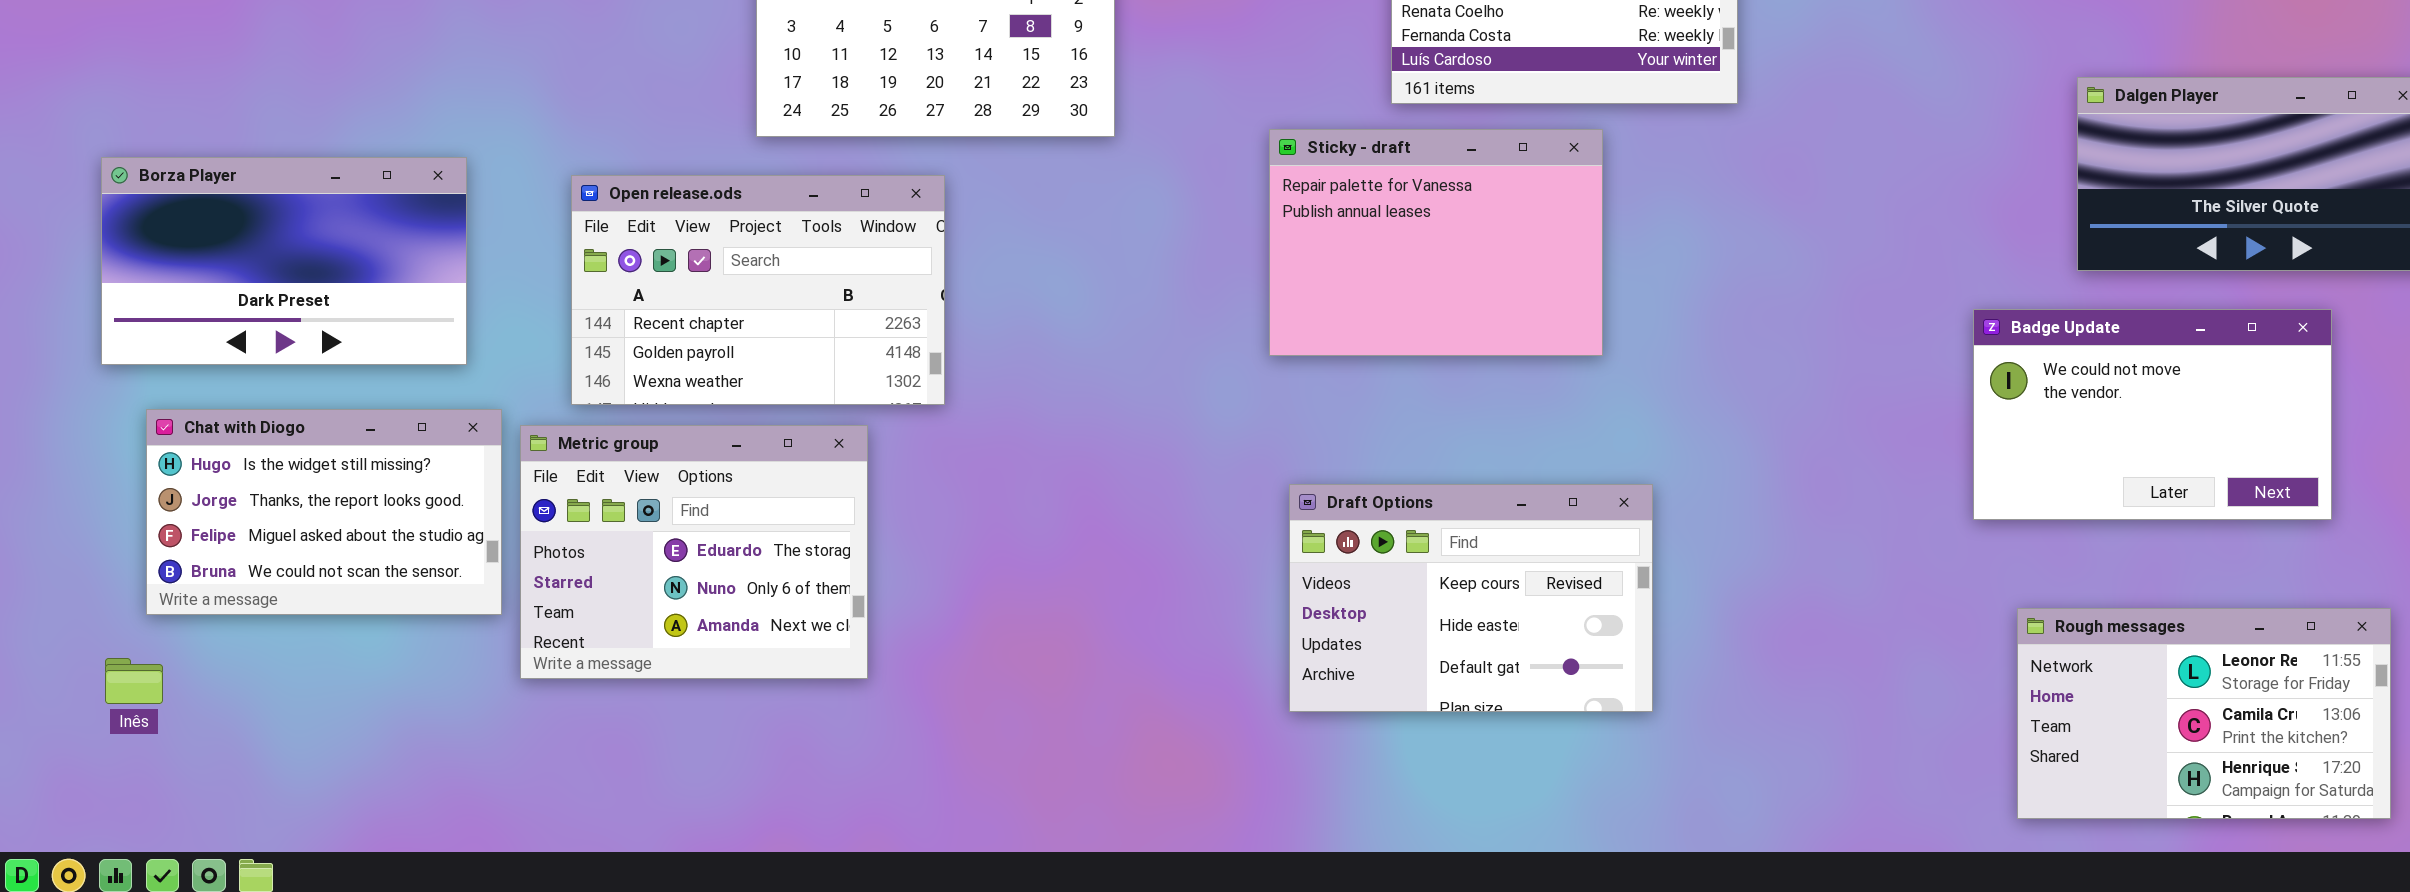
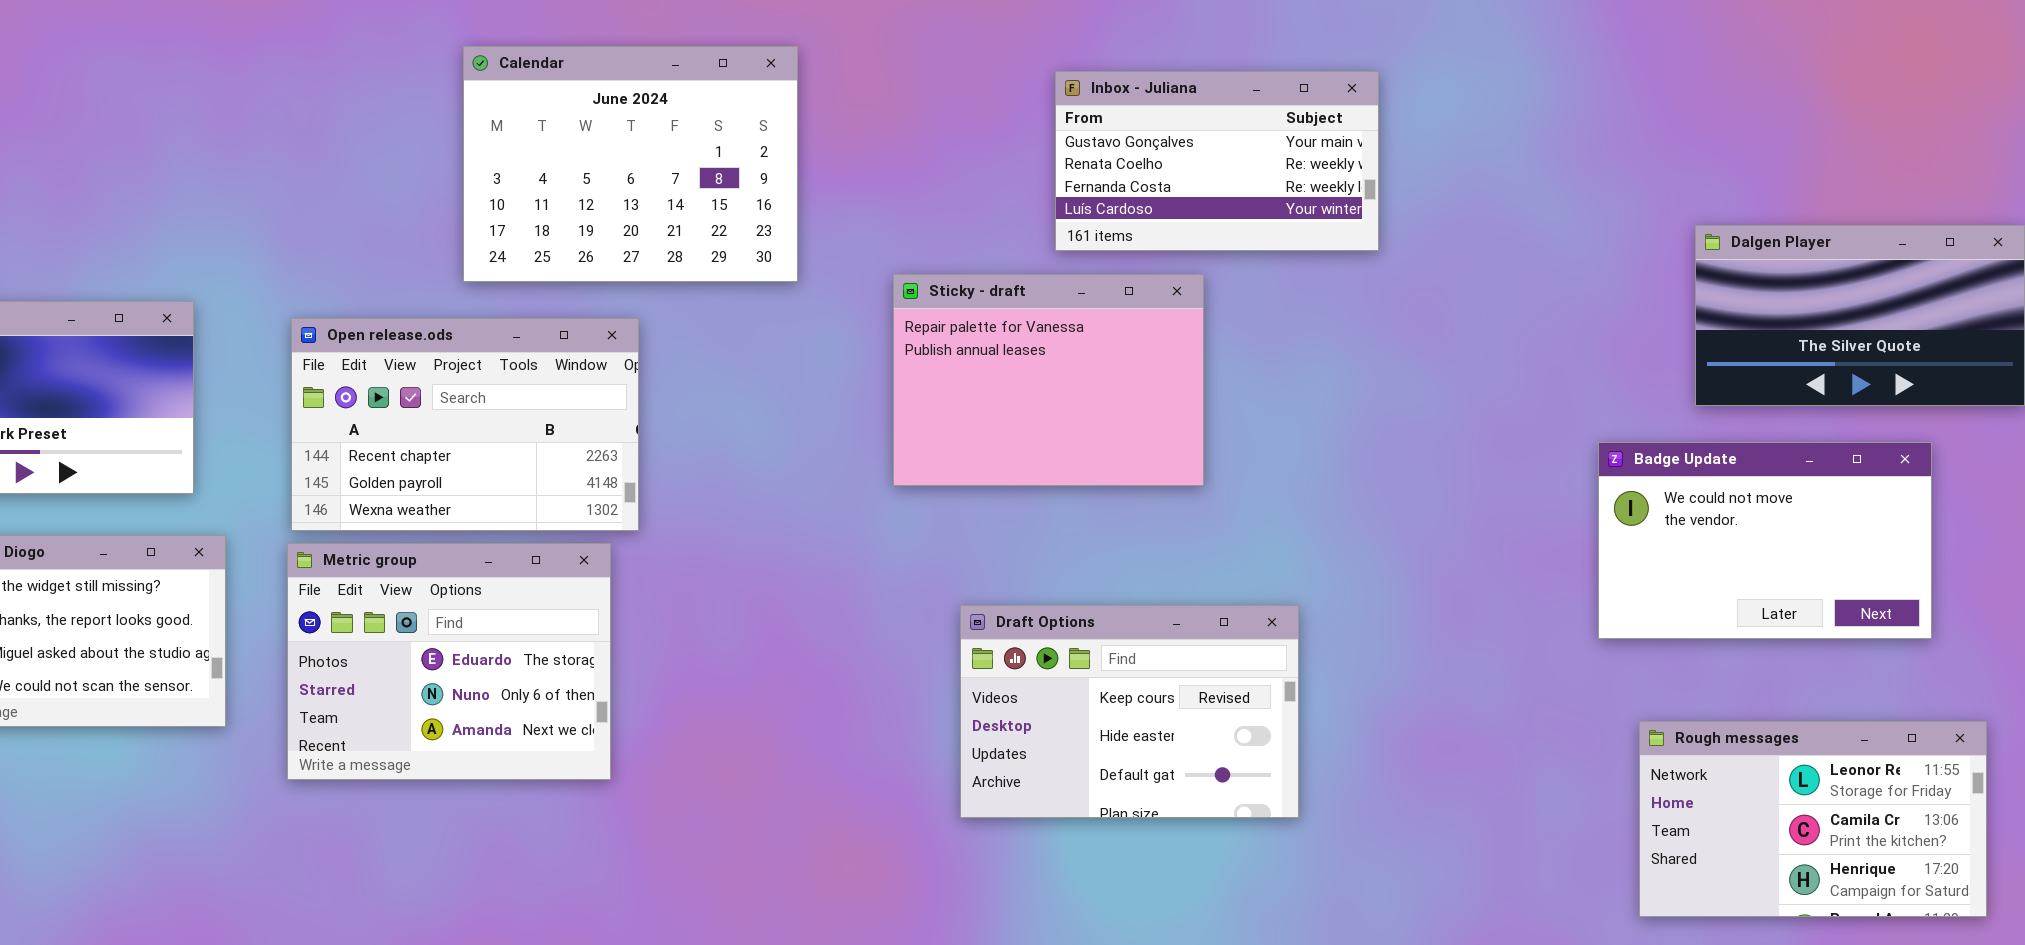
Sticky - draft: [1269,129,1603,356] -> [893,274,1204,486], moved
Metric group: [520,425,868,679] -> [287,543,611,780], moved

